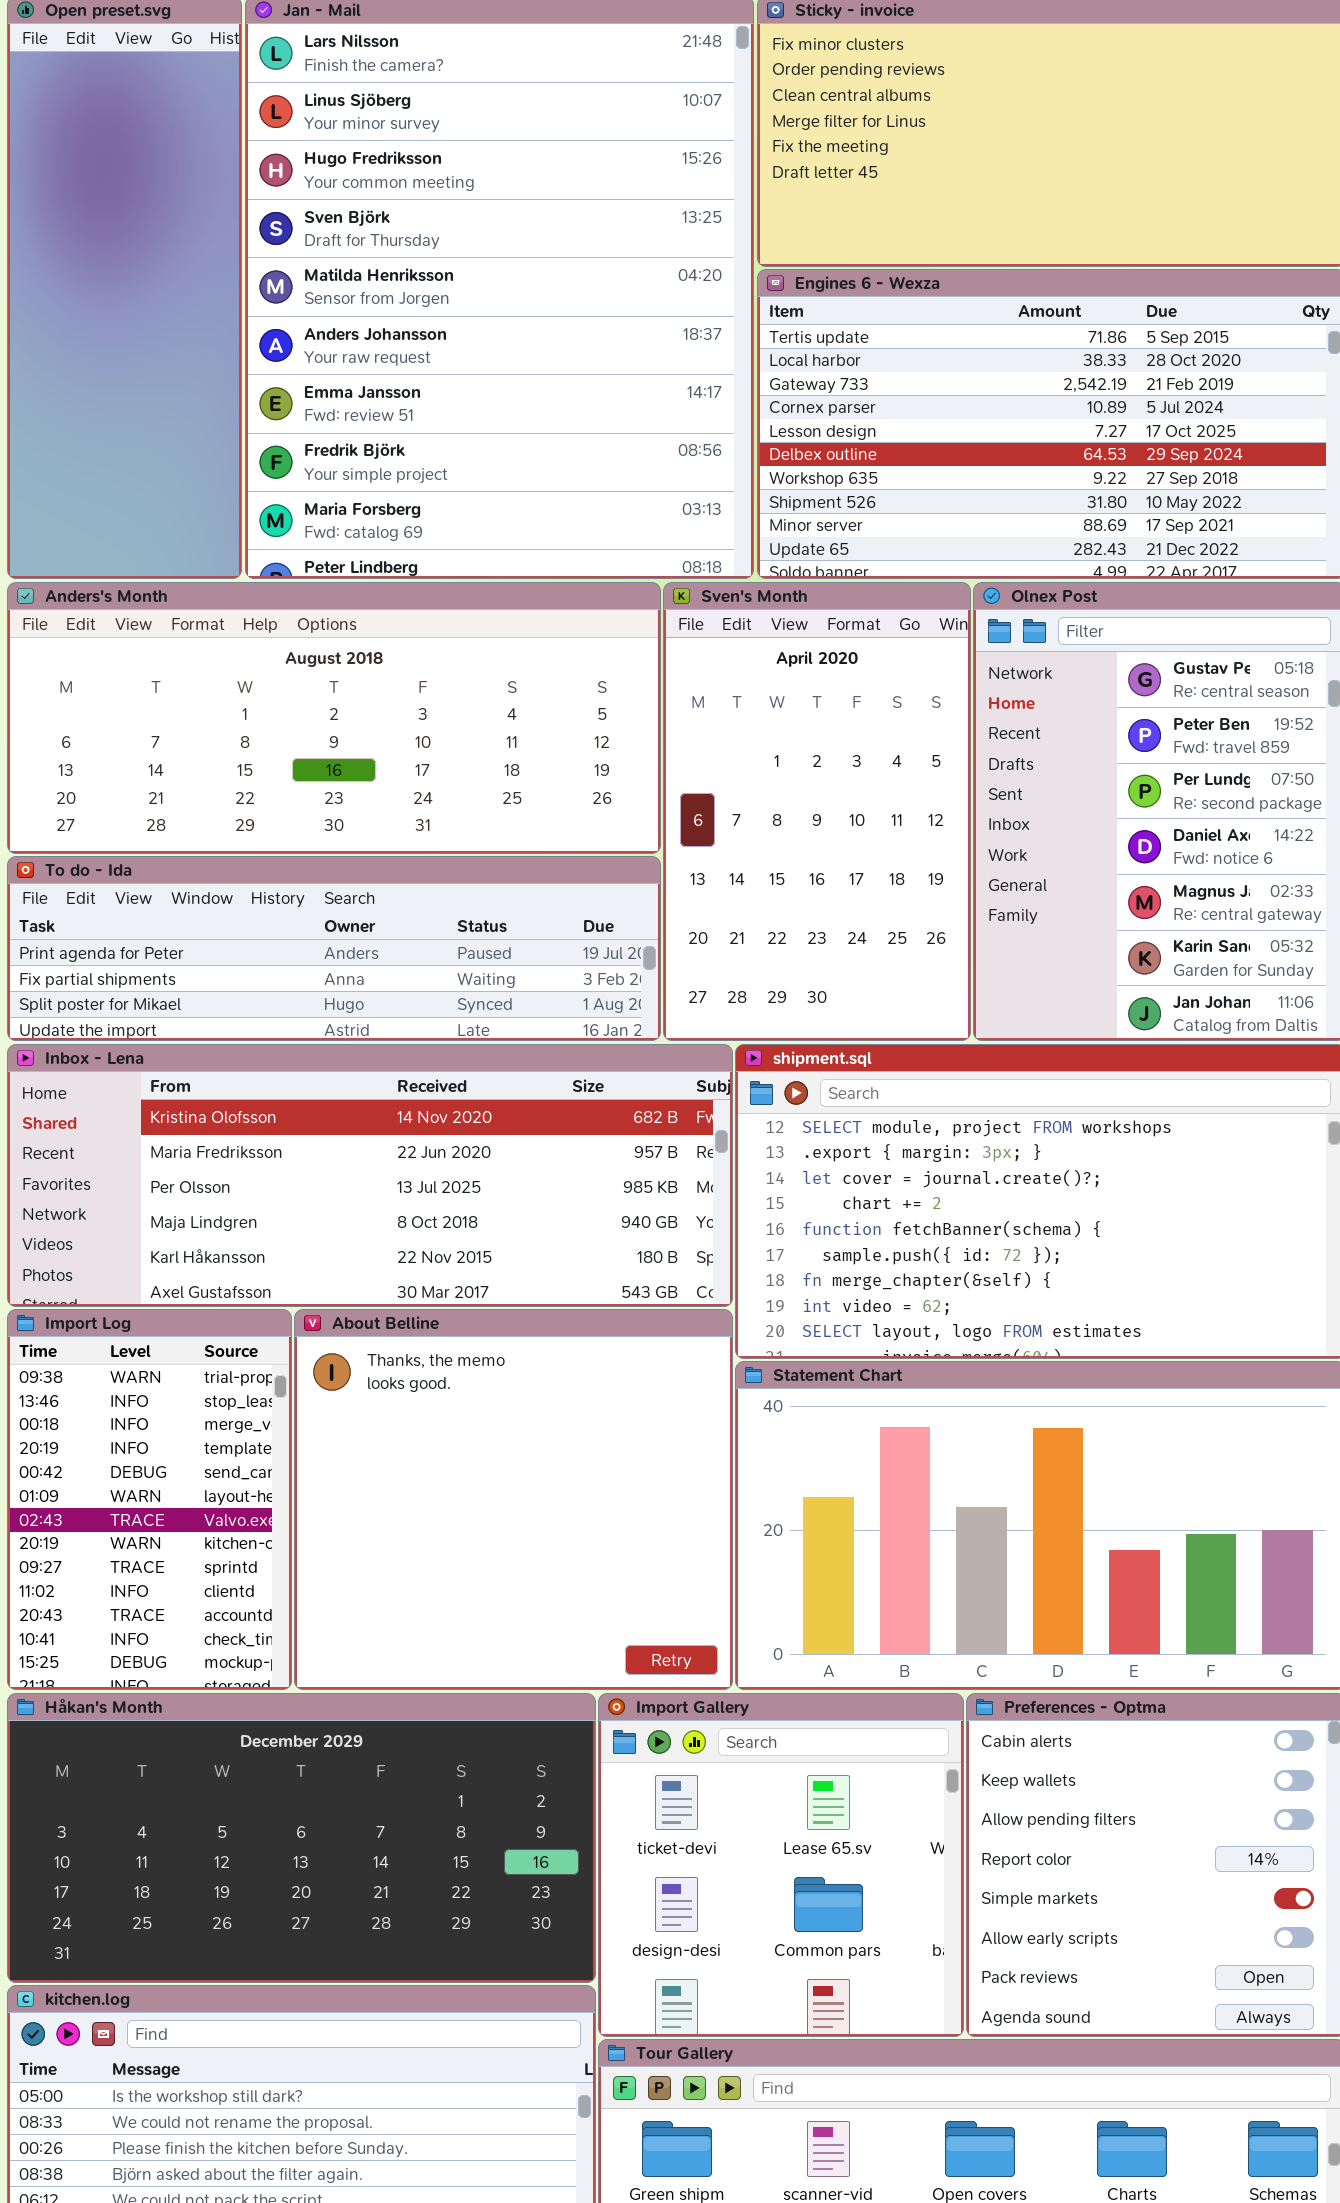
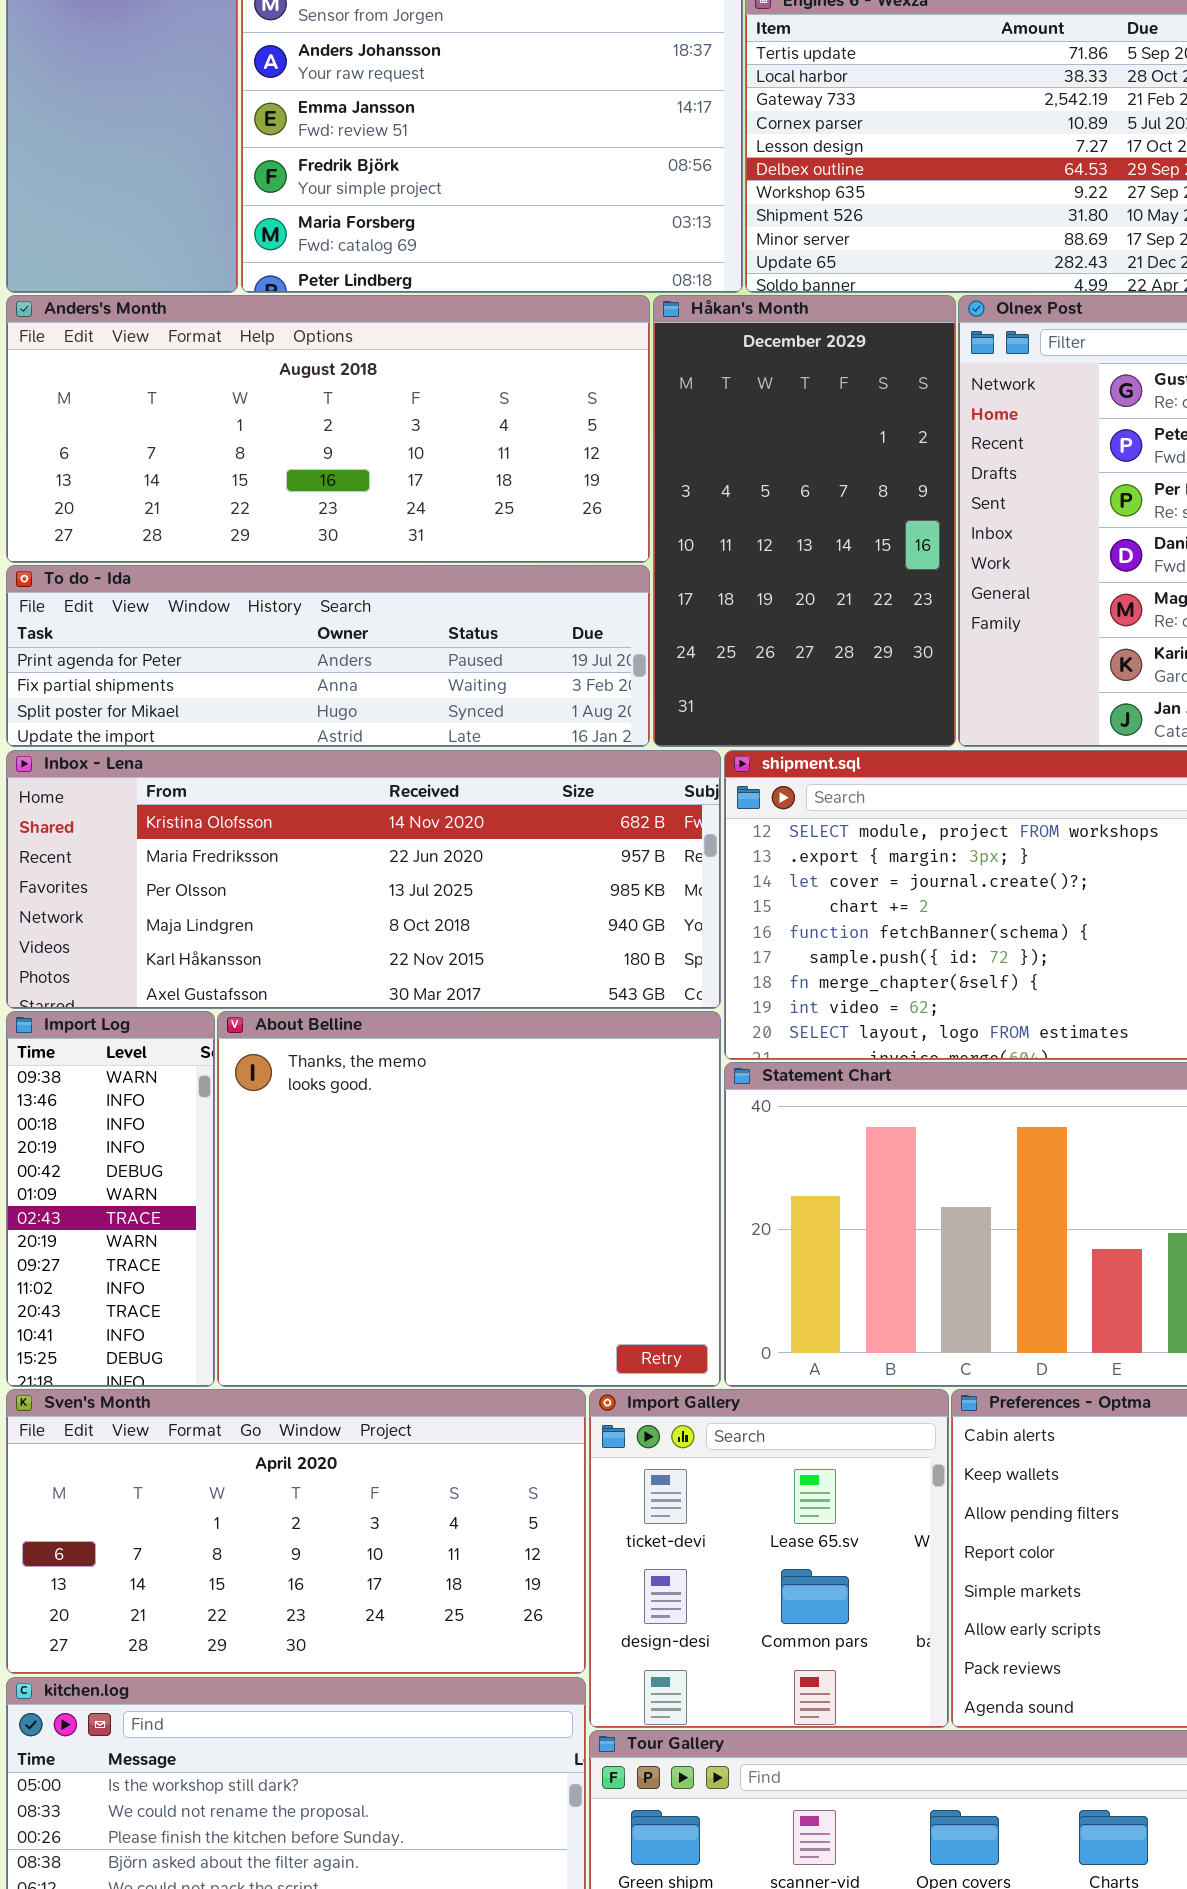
Sven's Month: [663,582,971,1041] -> [6,1389,586,1674], moved, resized
Import Log: [7,1309,292,1690] -> [6,1011,215,1387], resized
About Belline: [294,1309,733,1690] -> [217,1011,721,1387], resized
Håkan's Month: [7,1693,596,1983] -> [653,295,956,747], moved, resized

